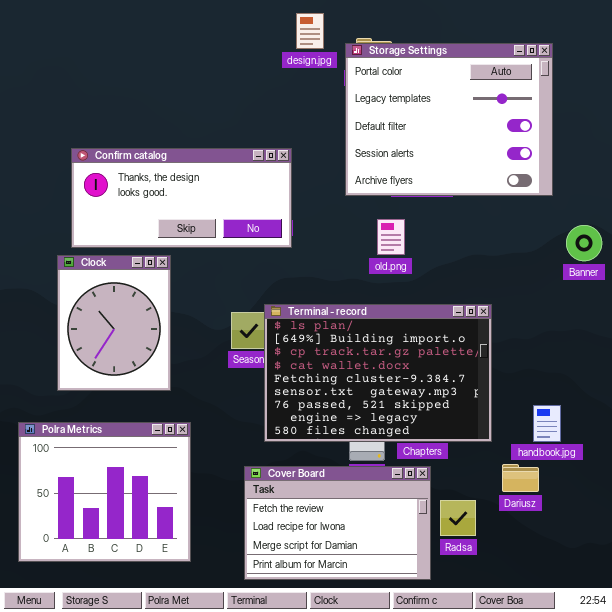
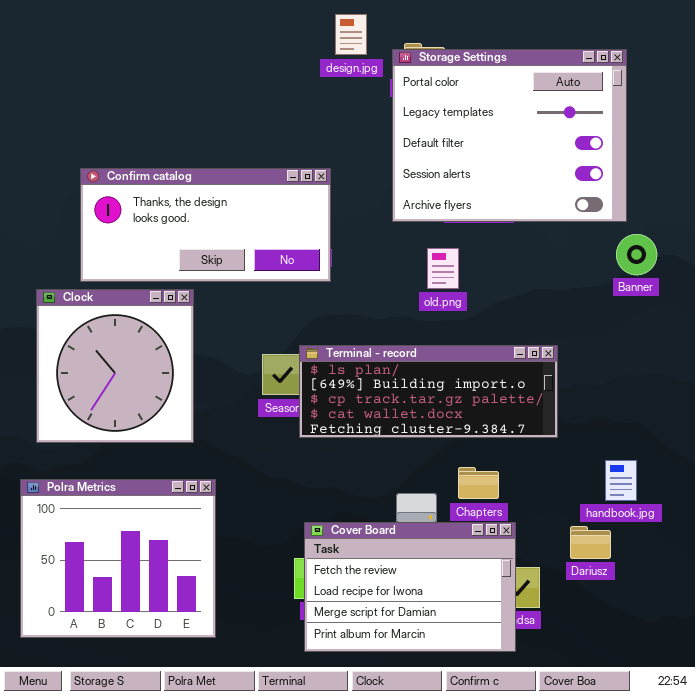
Banner: [566,225,602,261] -> [616,234,657,275], moved
Clock: [57,255,171,391] -> [36,289,194,443], resized
Terminal - record: [264,304,492,442] -> [299,345,558,438], resized
Cover Board: [244,466,431,580] -> [304,522,516,652], moved

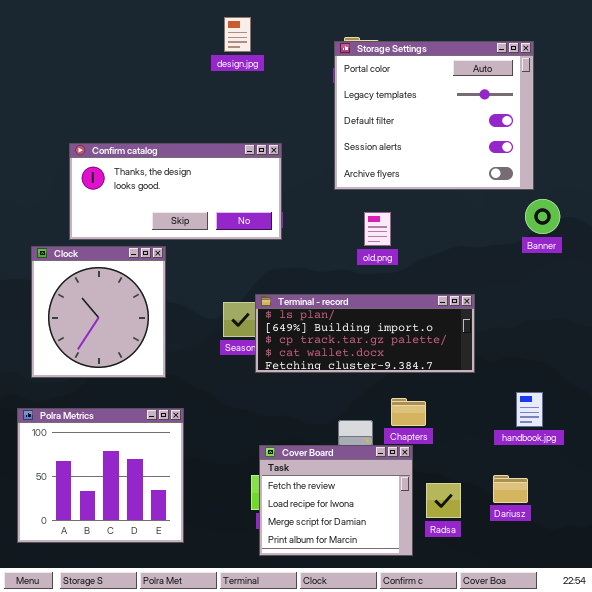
design.jpg: [335,14,367,55] -> [224,17,251,52], moved
Cover Board: [304,522,516,652] -> [259,445,413,556], resized
Dariusz: [570,526,611,559] -> [493,475,528,503], moved

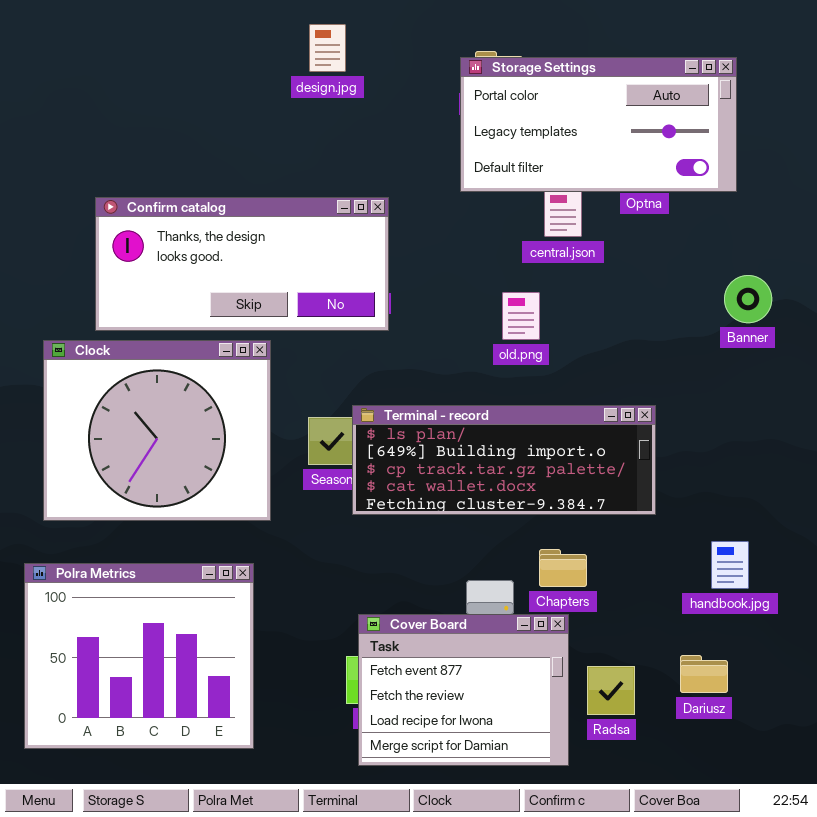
Storage Settings: [334,41,534,190] -> [460,57,737,192], resized
Clock: [31,246,166,378] -> [43,340,271,521], resized
Cover Board: [259,445,413,556] -> [358,614,569,766], scrolled up 1 row

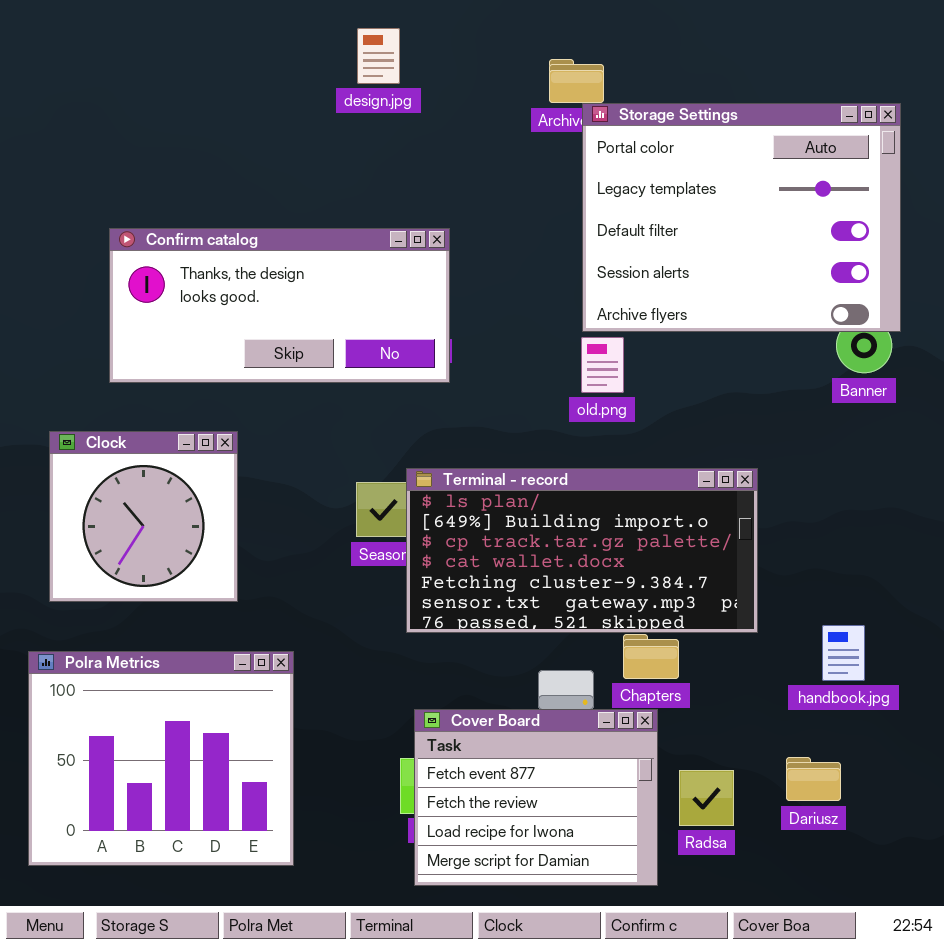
Storage Settings: [460,57,737,192] -> [582,103,901,332], moved, resized
Clock: [43,340,271,521] -> [49,431,238,602], resized
Terminal - record: [352,405,656,515] -> [406,468,758,633], resized

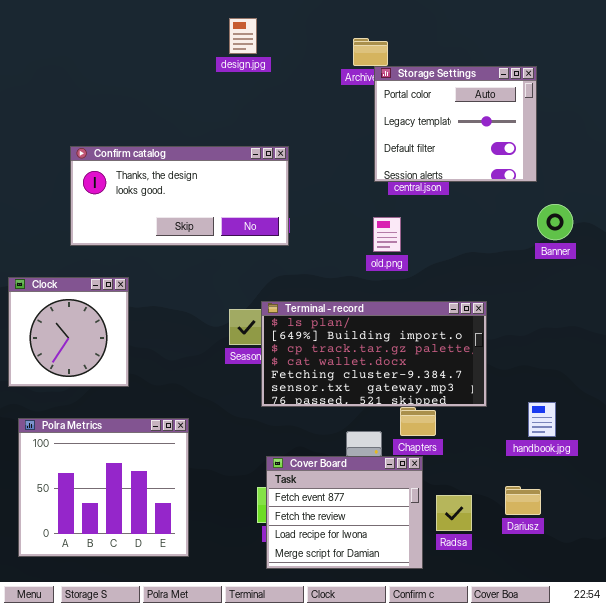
Storage Settings: [582,103,901,332] -> [374,66,537,182], resized
Clock: [49,431,238,602] -> [8,277,129,387], moved

